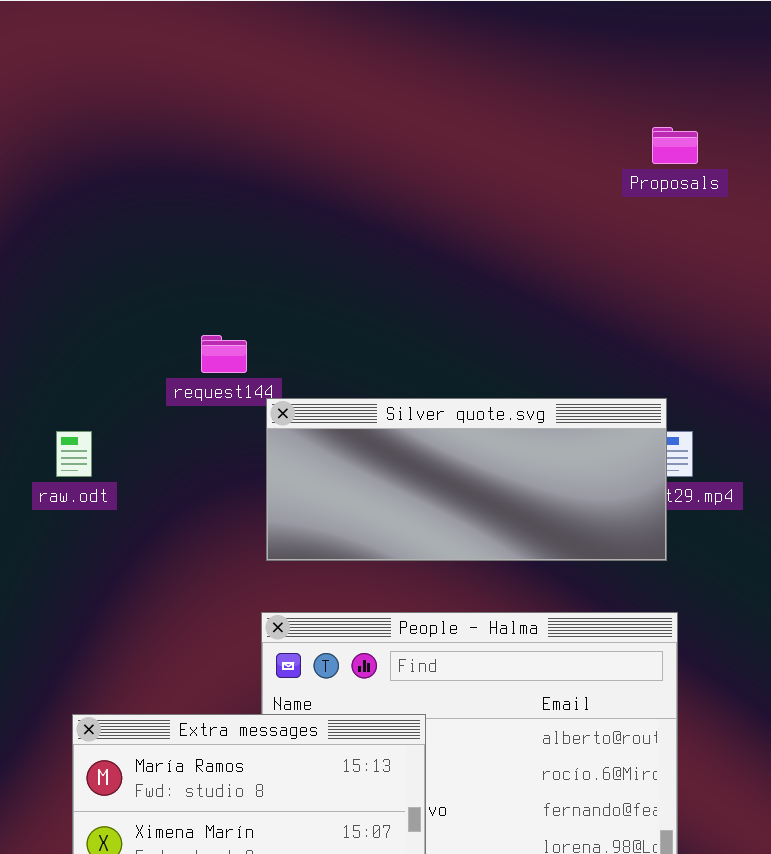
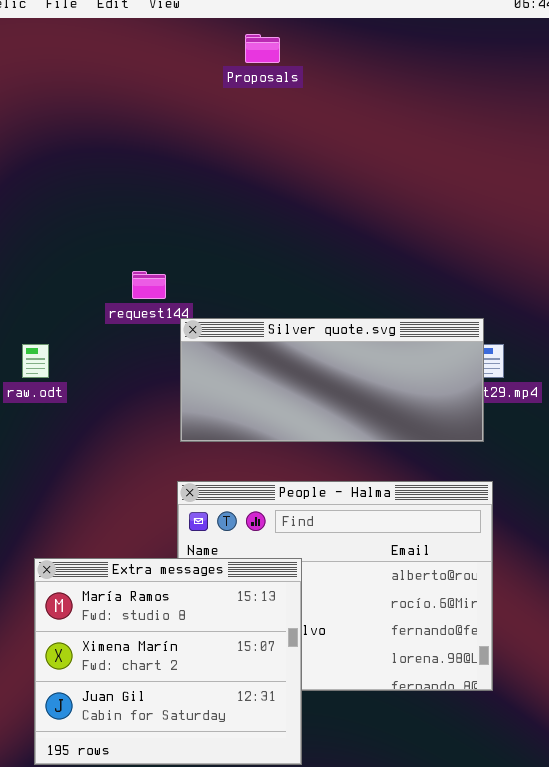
Proposals: [652,127,698,164] -> [245,34,280,63], moved

